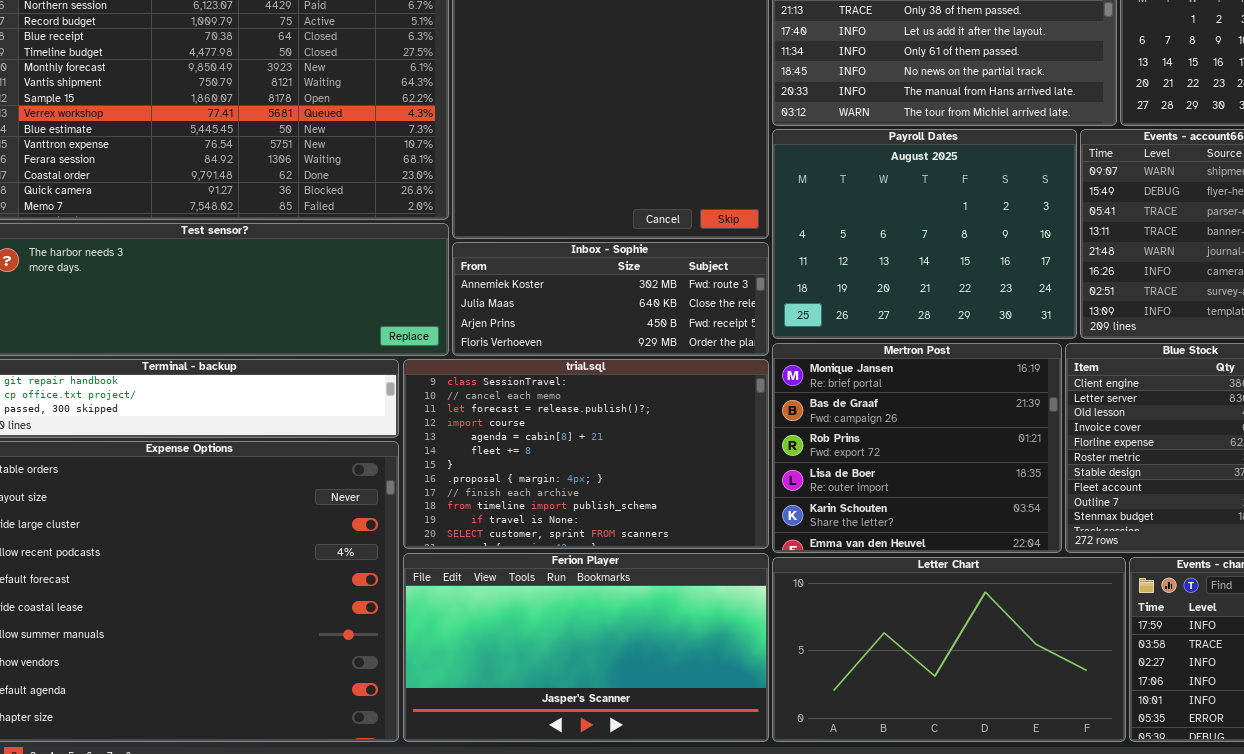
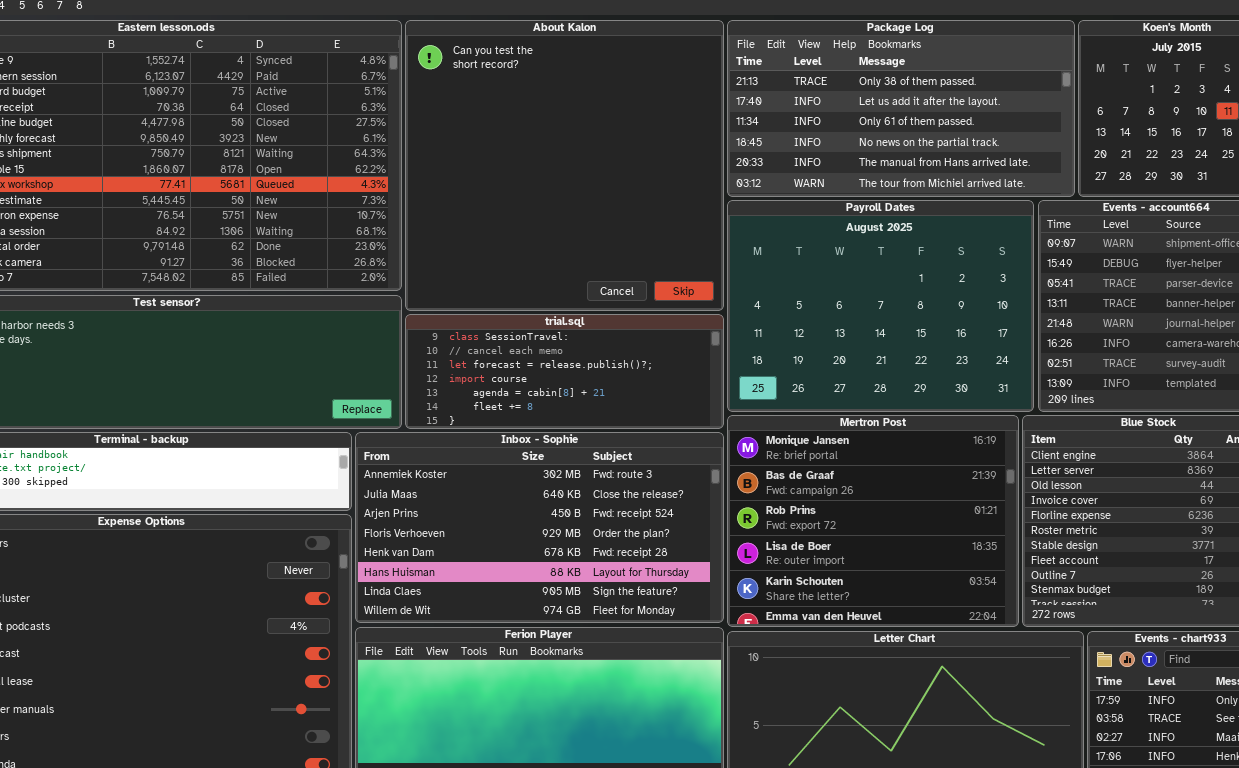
Inbox - Sophie: [452,242,769,356] -> [355,432,724,623], moved, resized
trial.sql: [403,359,769,549] -> [405,314,724,429], moved, resized

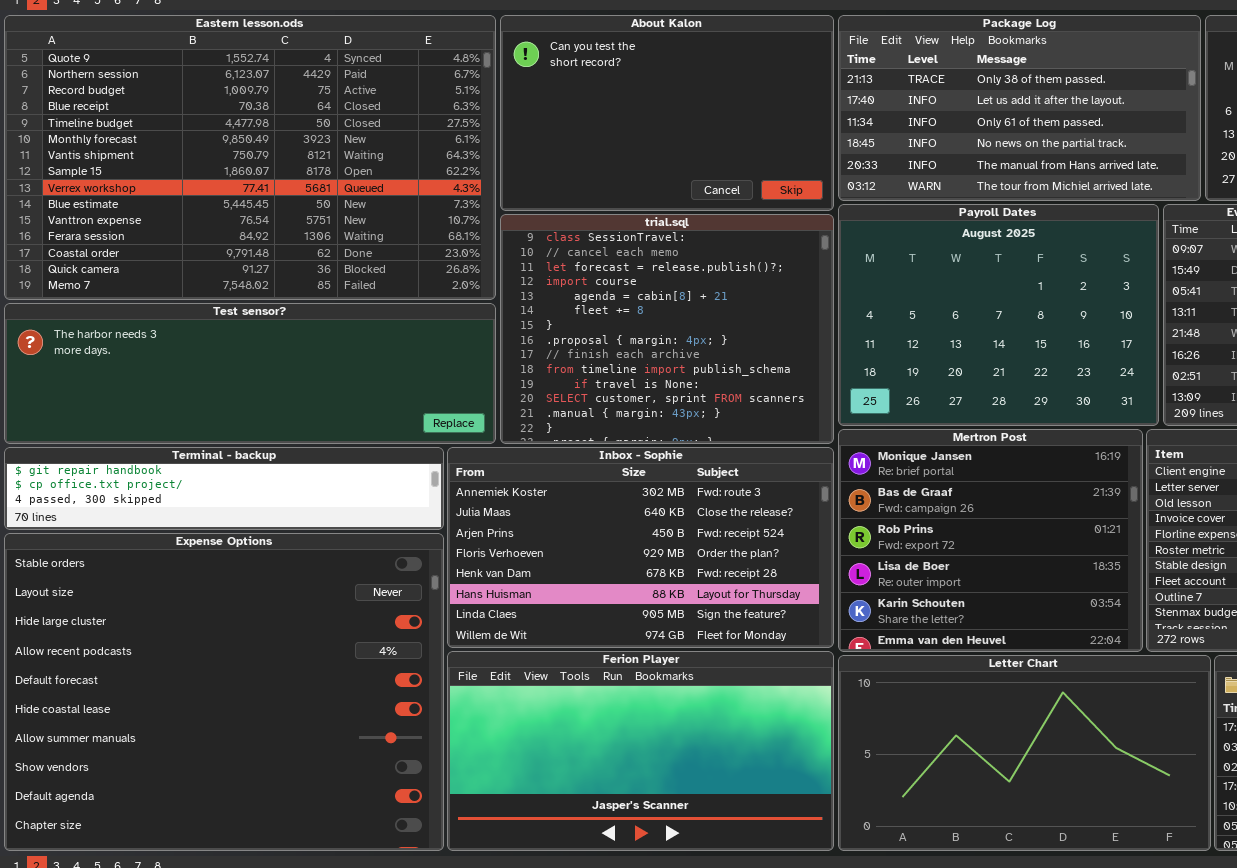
About Kalon: [405,20,724,311] -> [500,15,834,211], resized
trial.sql: [405,314,724,429] -> [500,214,834,444], resized

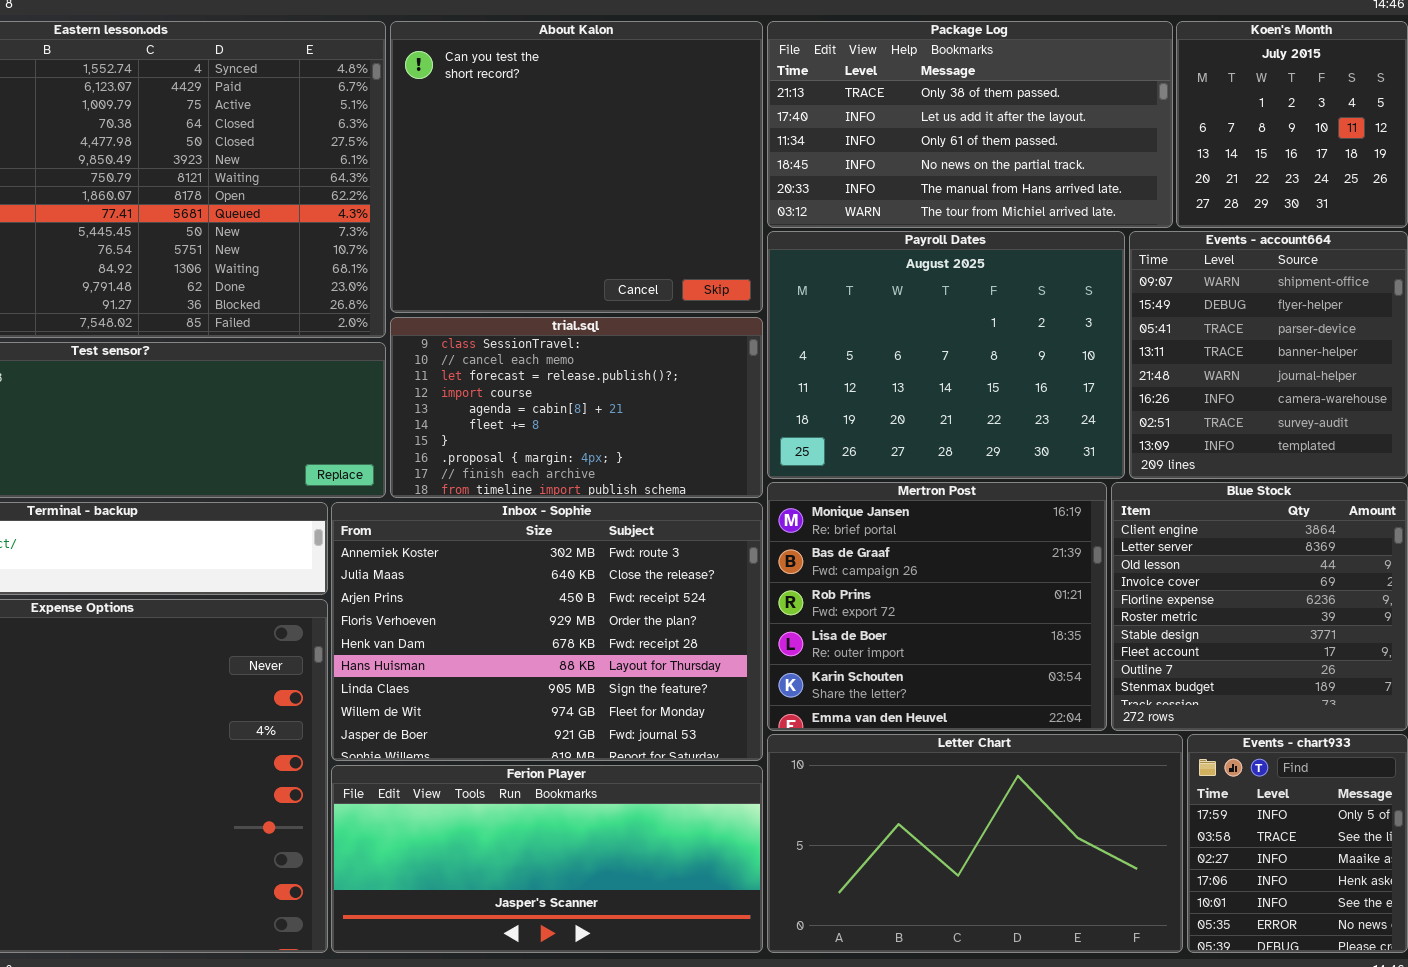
About Kalon: [500,15,834,211] -> [390,21,763,313], resized
trial.sql: [500,214,834,444] -> [390,317,763,498], resized
Inbox - Sophie: [447,447,834,648] -> [331,502,763,761], resized
Ferion Player: [447,651,834,851] -> [331,765,763,953], resized

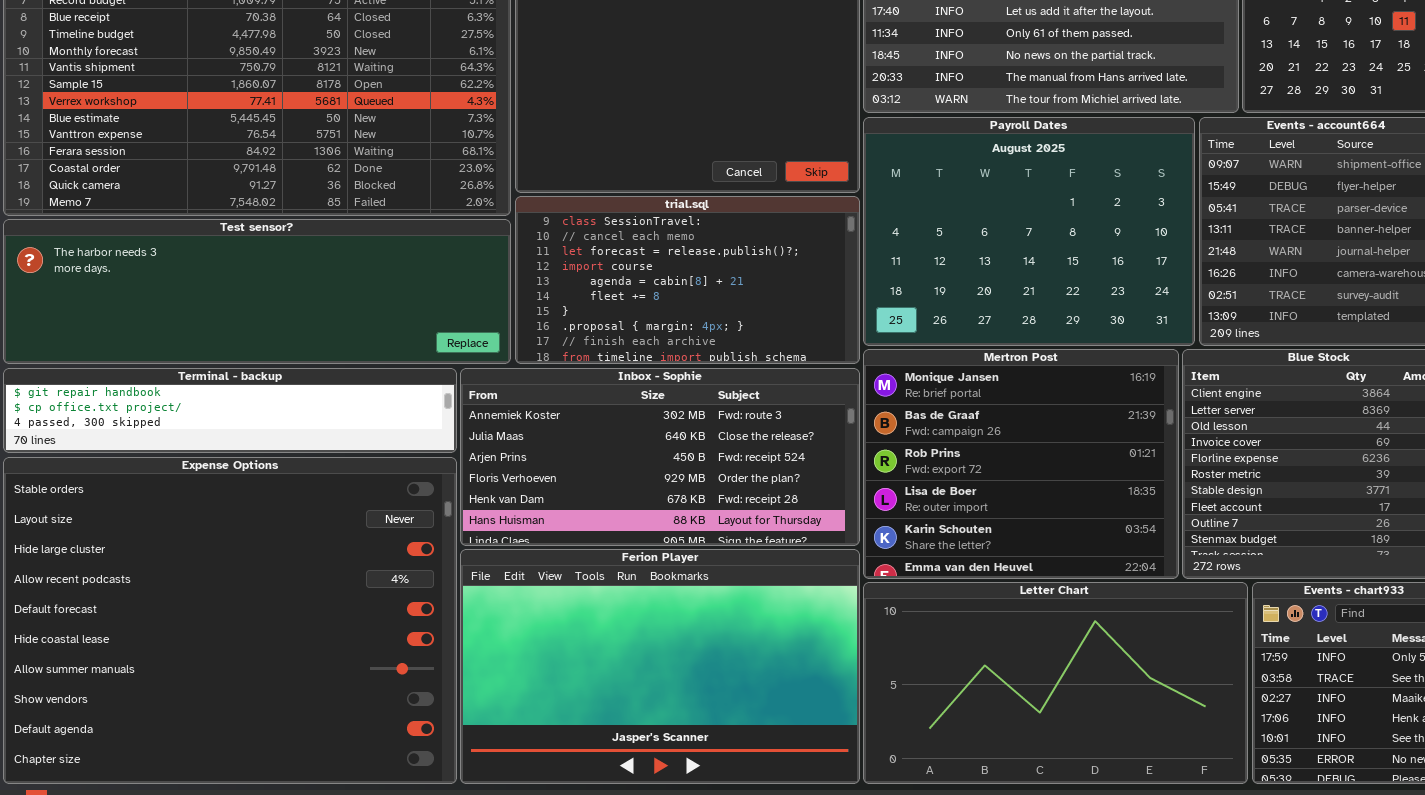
Inbox - Sophie: [331,502,763,761] -> [460,368,860,546], resized
Ferion Player: [331,765,763,953] -> [460,549,860,784], resized

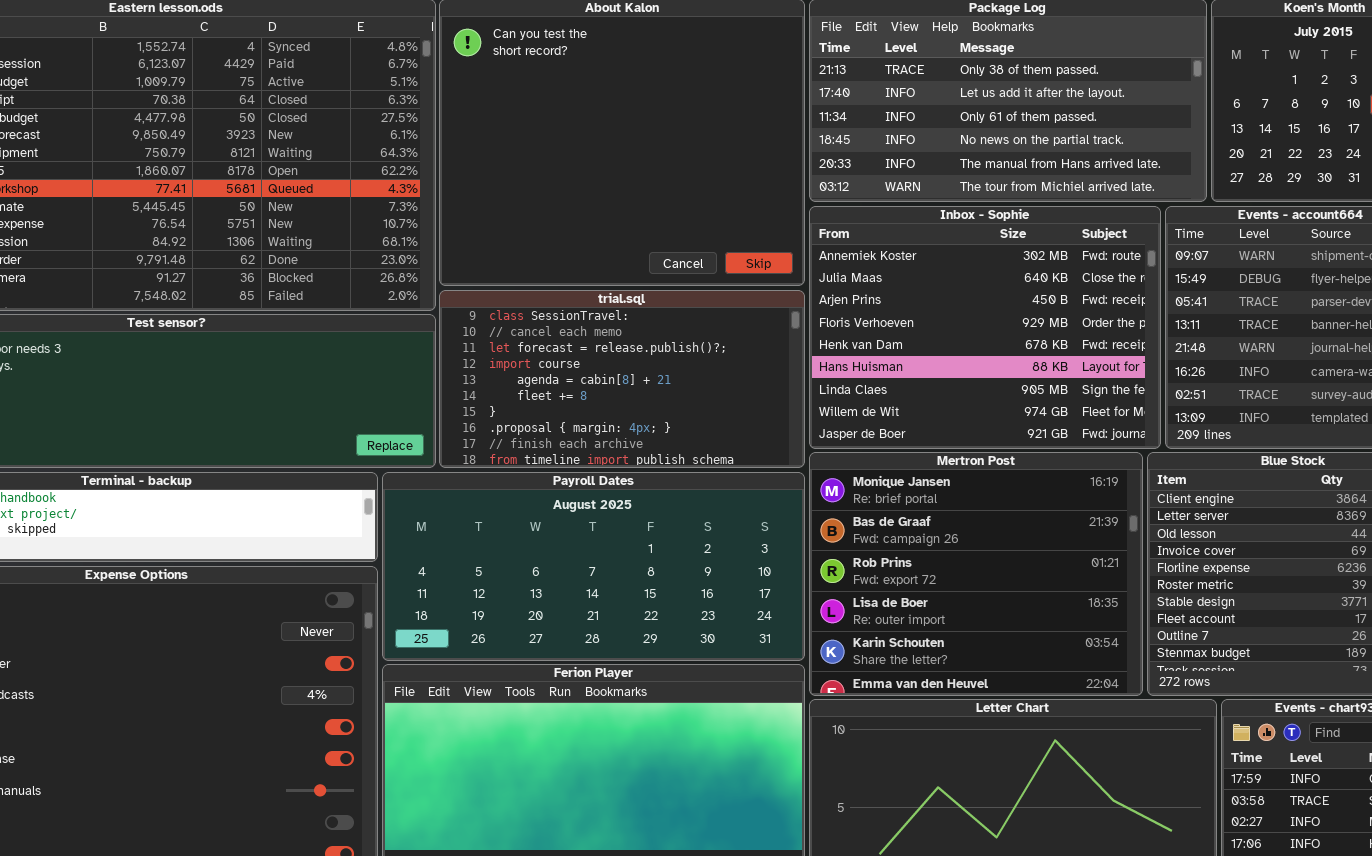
Payroll Dates: [863,117,1195,346] -> [382,472,805,661], moved, resized
Inbox - Sophie: [460,368,860,546] -> [809,206,1161,449], moved, resized

